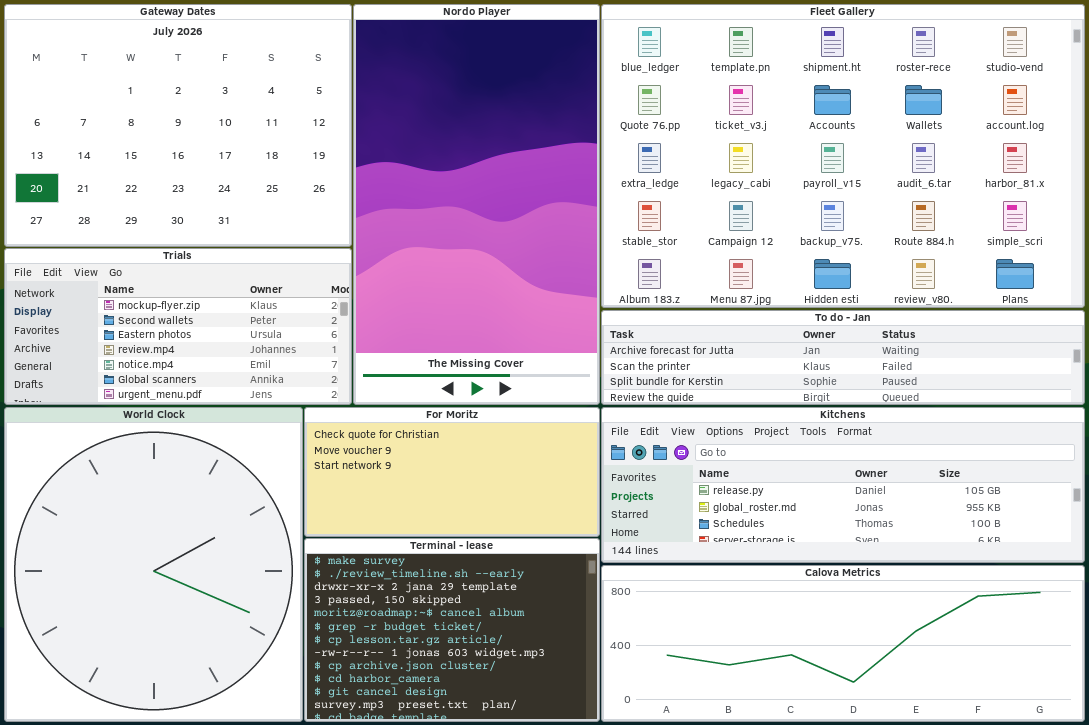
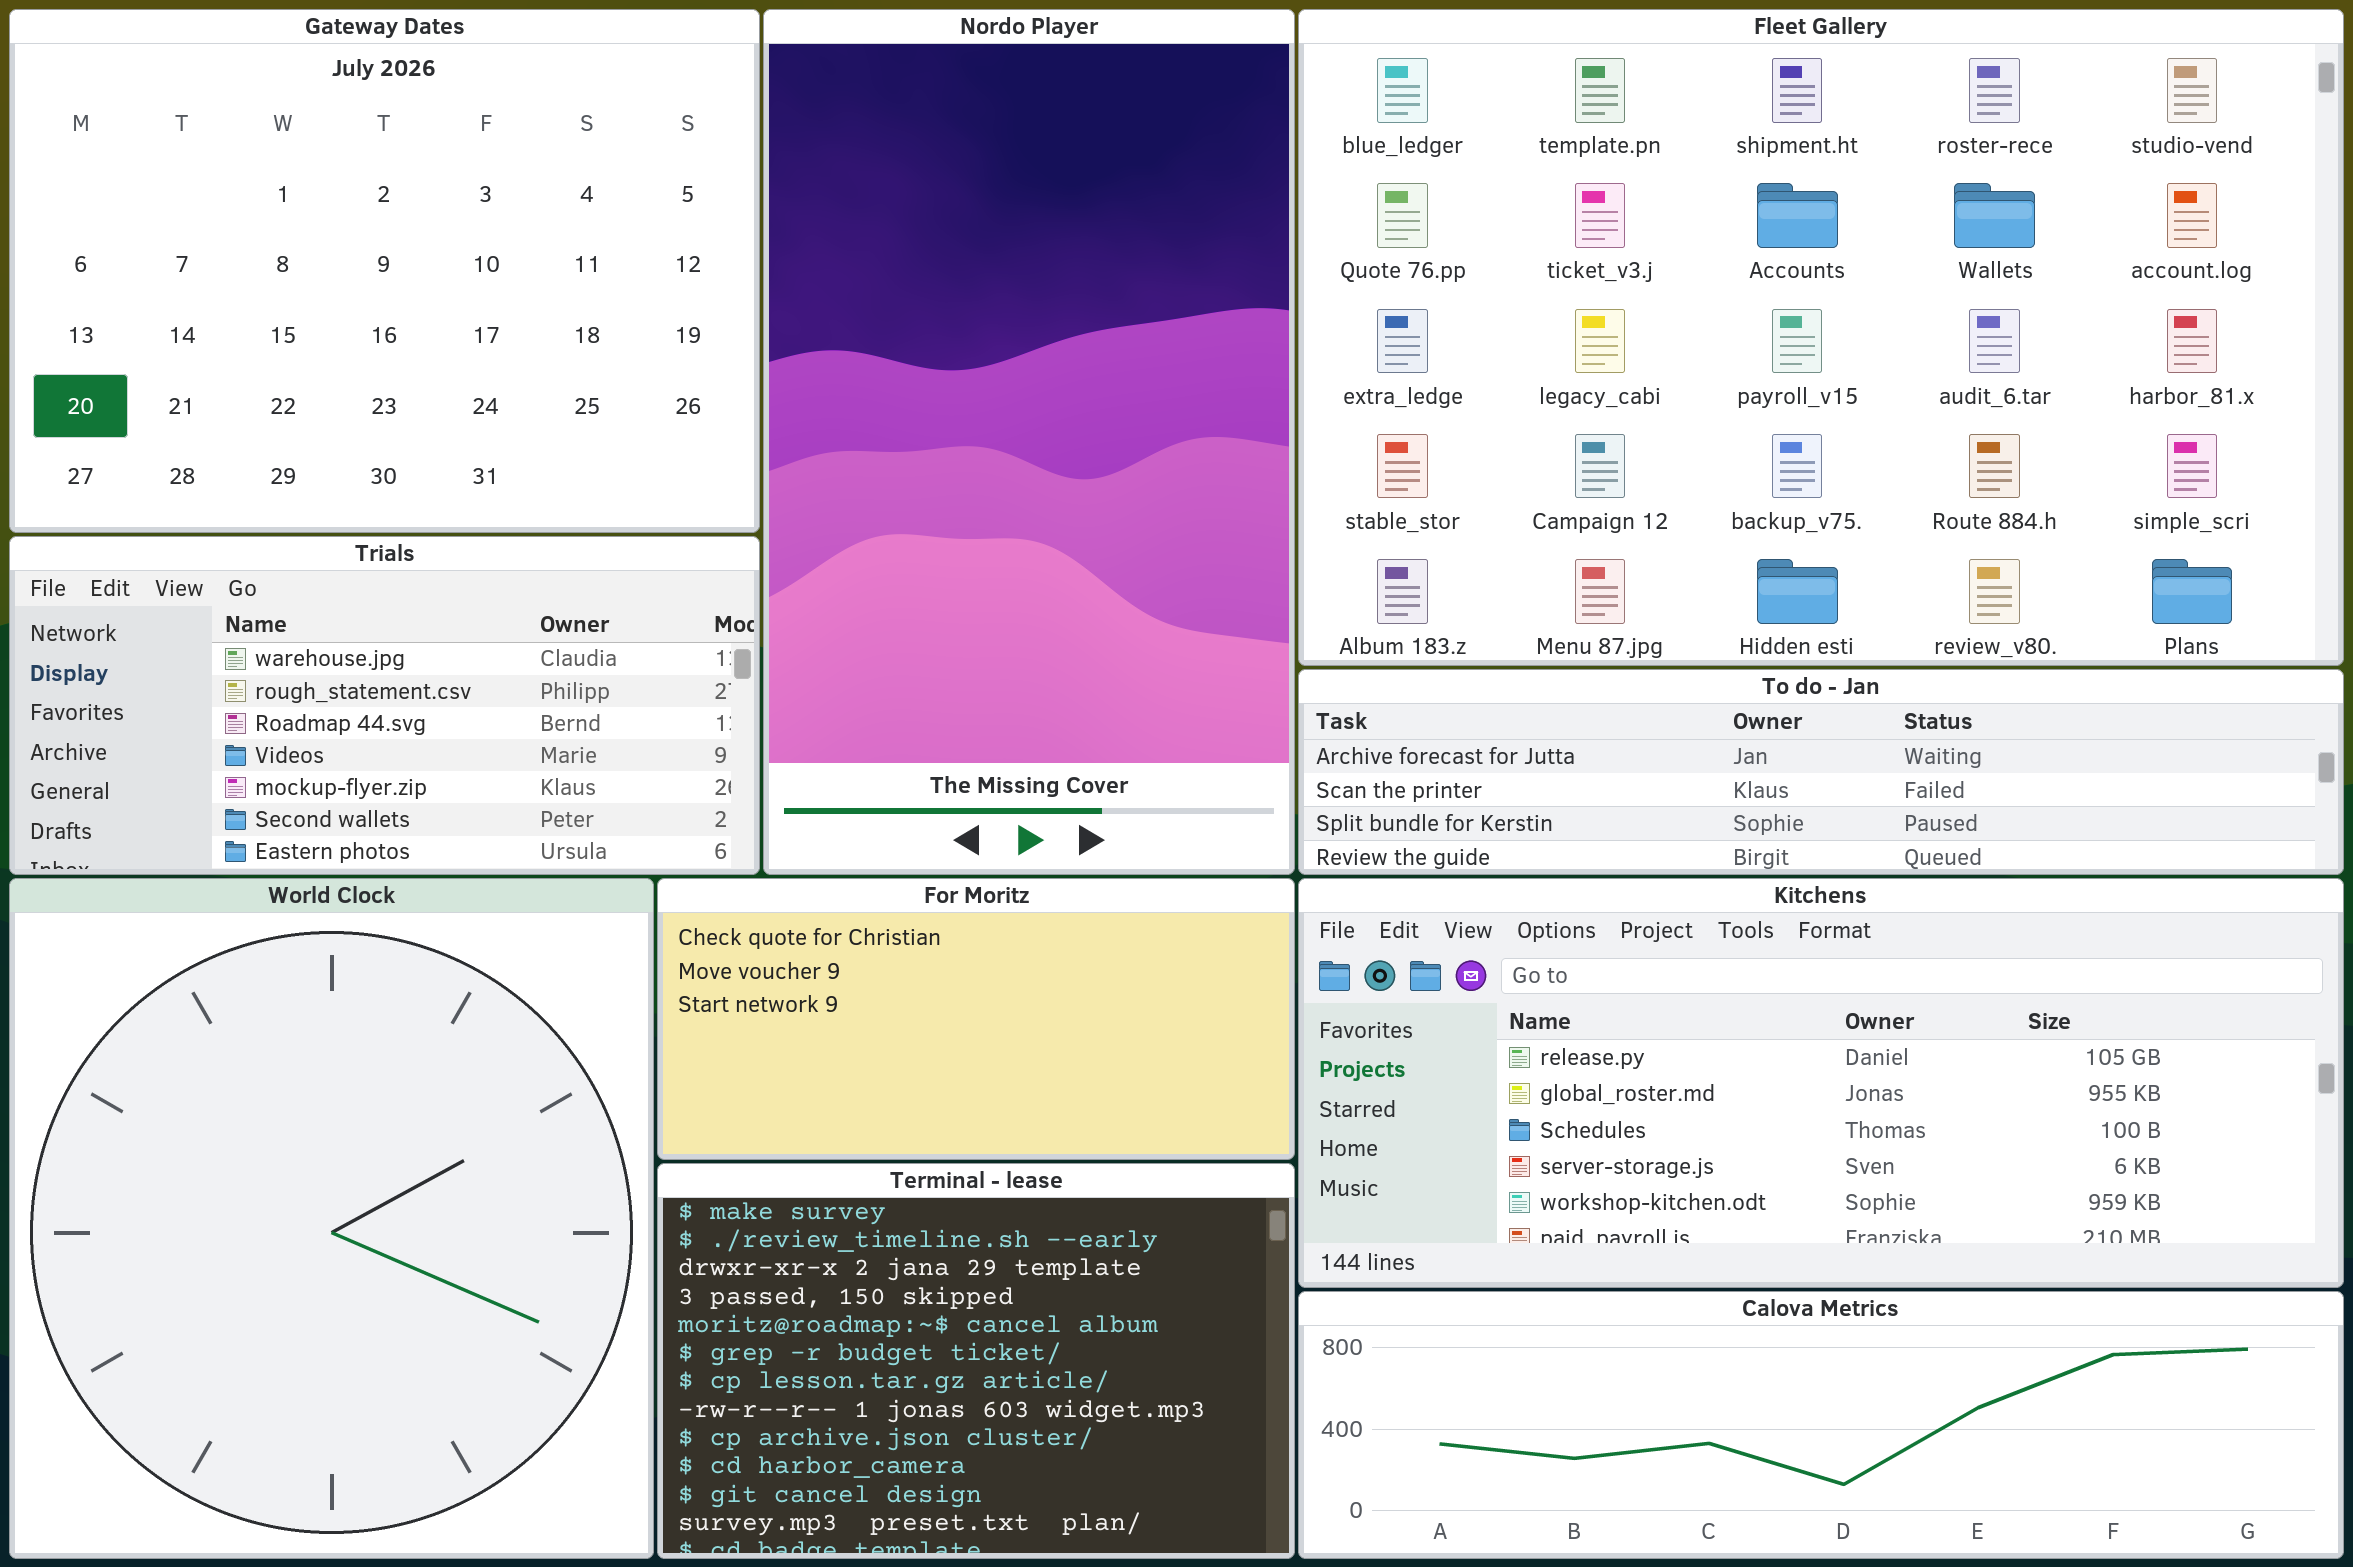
Trials: [4,248,352,405] -> [9,536,760,875], scrolled up 4 rows
Kitchens: [601,407,1085,563] -> [1298,878,2344,1288], resized
Calova Metrics: [601,565,1085,722] -> [1298,1291,2344,1559], resized

